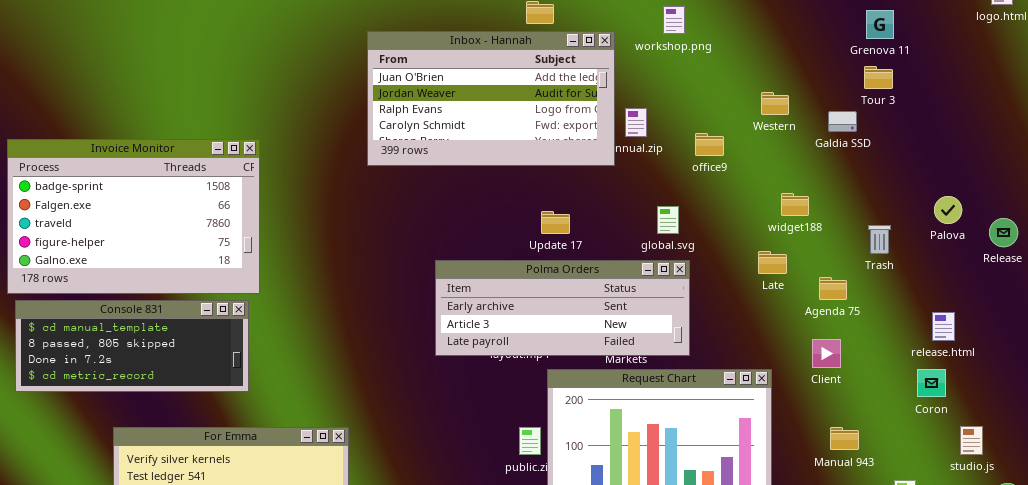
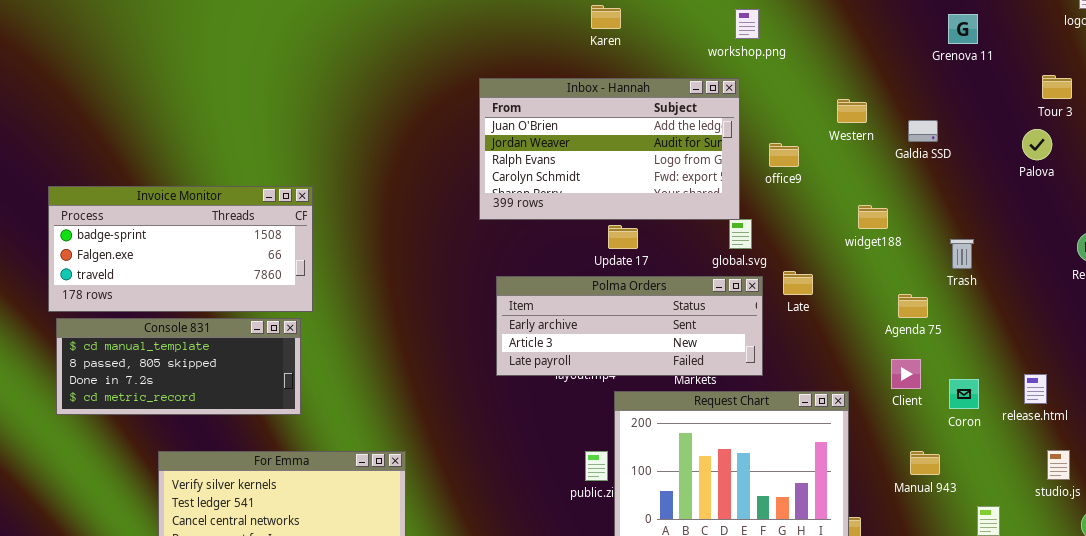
Inbox - Hannah: [367,31,615,166] -> [479,78,740,220], moved
Tour 3: [864,66,893,89] -> [1042,75,1072,99], moved
Invoice Monitor: [7,139,260,294] -> [48,186,313,312], resized
Palova: [934,196,962,224] -> [1022,129,1052,160], moved
Late: [758,251,787,274] -> [783,271,813,295], moved
release.html: [932,312,955,341] -> [1024,374,1047,404], moved
Coron: [917,369,946,397] -> [949,379,979,409], moved

